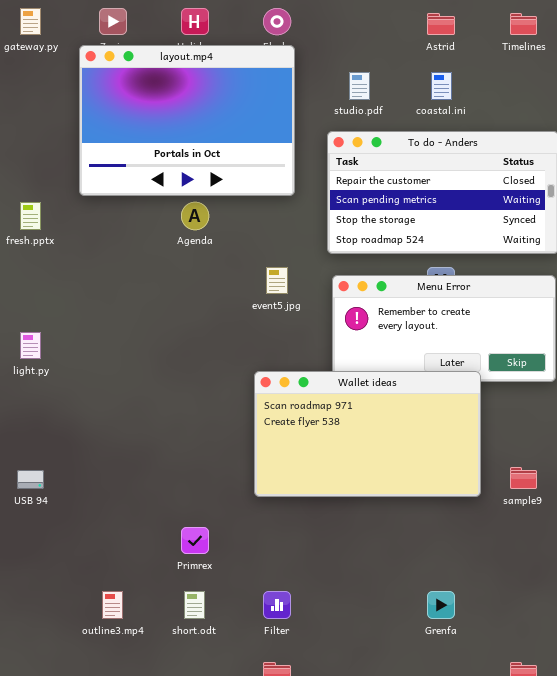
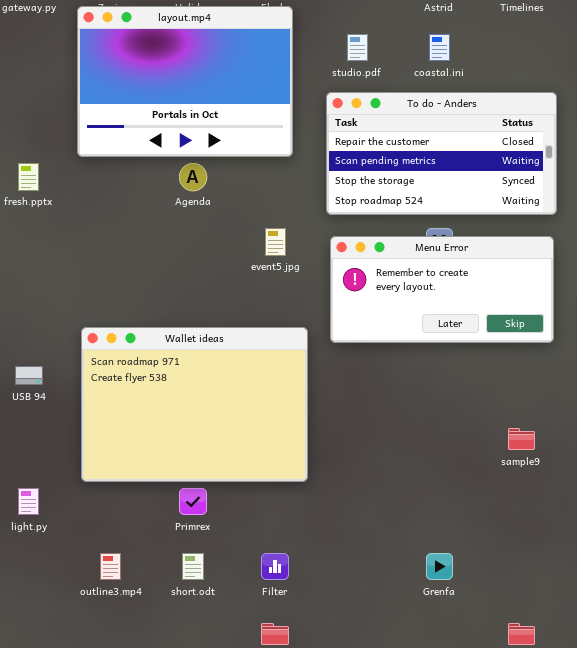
light.py: [20,332,41,359] -> [18,488,39,515], moved
Wallet ideas: [254,371,481,497] -> [81,327,308,482], moved, resized
USB 94: [17,470,44,489] -> [15,366,43,385], moved

